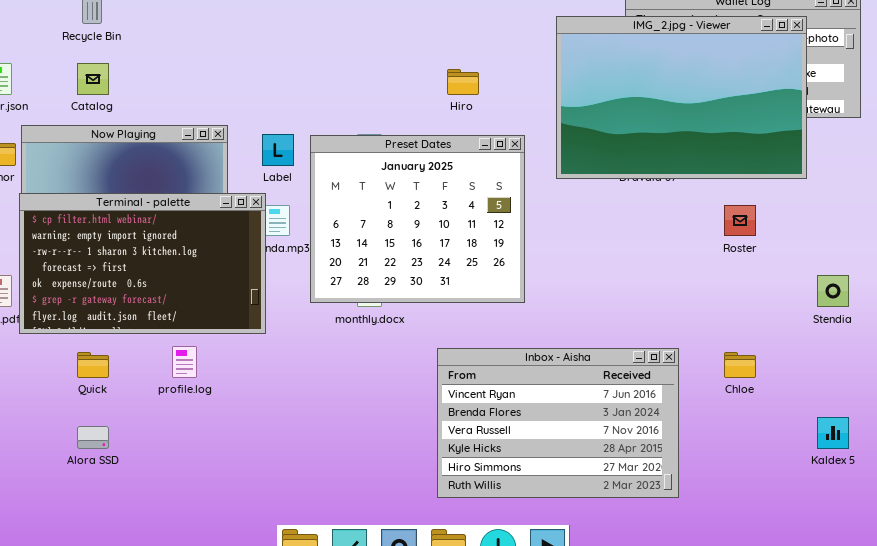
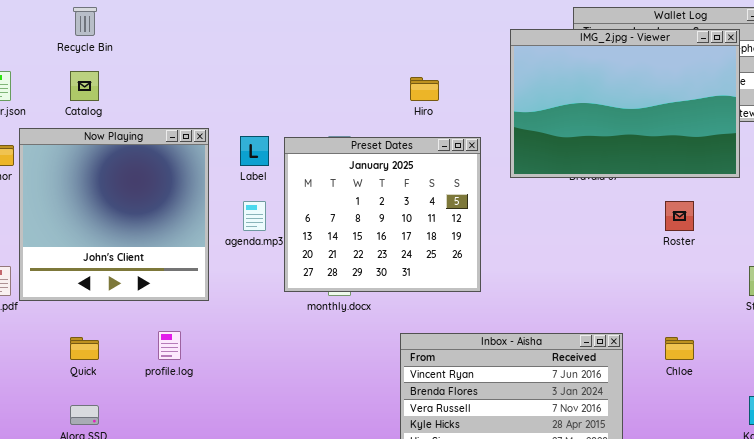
Terminal - palette: [19,193,266,334] -> none, closed

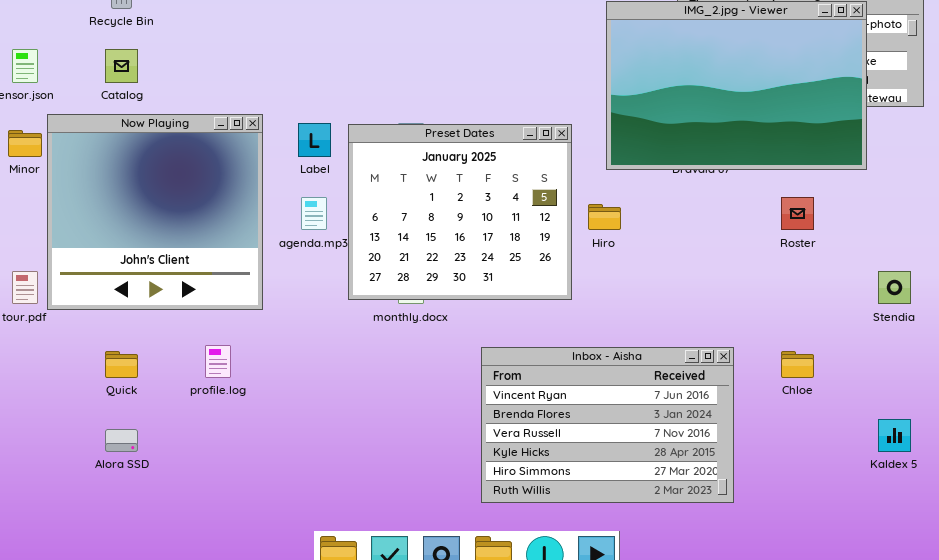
Hiro: [410,77,439,101] -> [588,204,621,230], moved

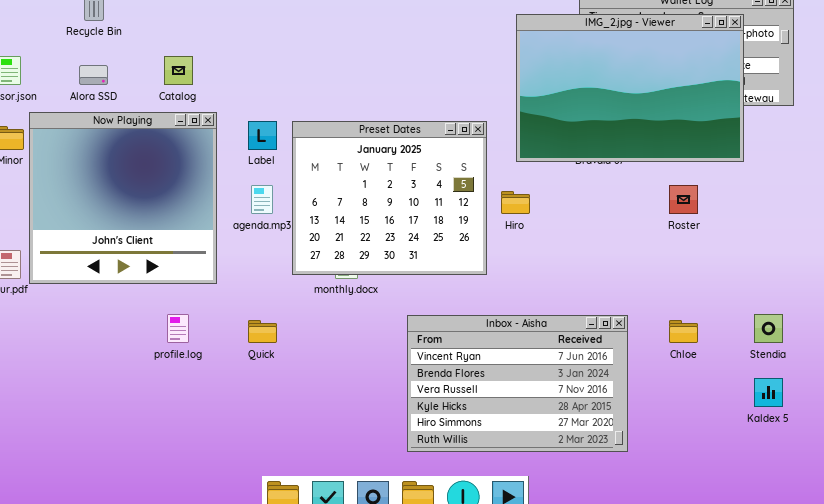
Catalog: [105,49,138,83] -> [164,56,193,85], moved
Stendia: [878,271,911,304] -> [754,314,783,343], moved
Quick: [105,351,138,378] -> [248,320,277,343], moved
Alora SSD: [105,429,138,452] -> [79,65,108,85], moved

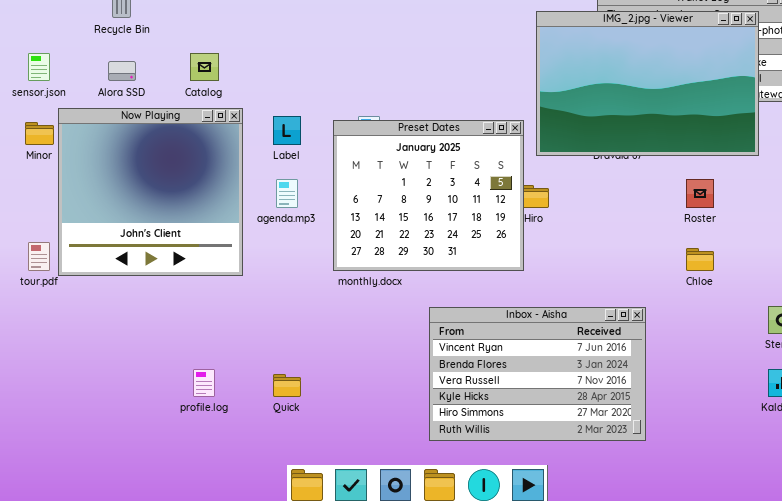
Preset Dates: [292,121,487,275] -> [333,120,524,271], moved
profile.log: [167,314,189,343] -> [193,369,215,397], moved
Quick: [248,320,277,343] -> [273,374,301,397], moved
Chloe: [669,320,698,343] -> [686,248,714,271], moved

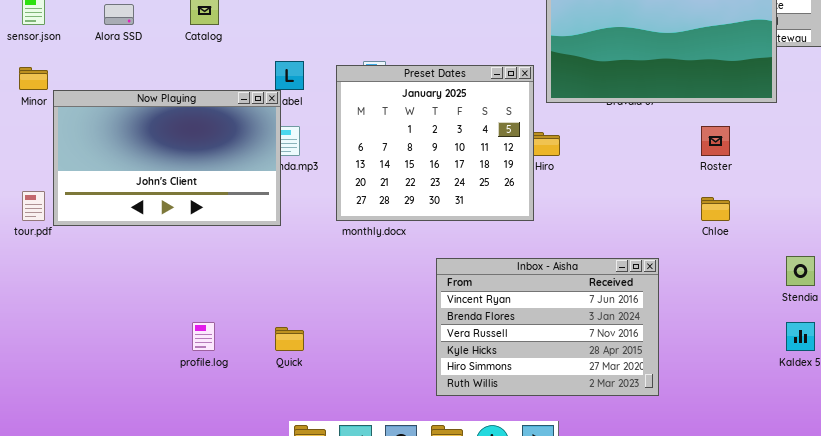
Now Playing: [58,108,243,276] -> [53,90,281,226], resized

